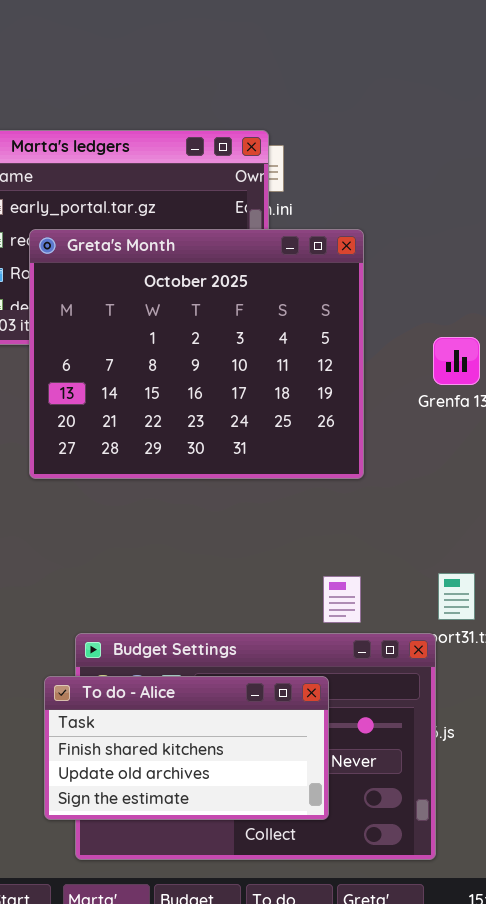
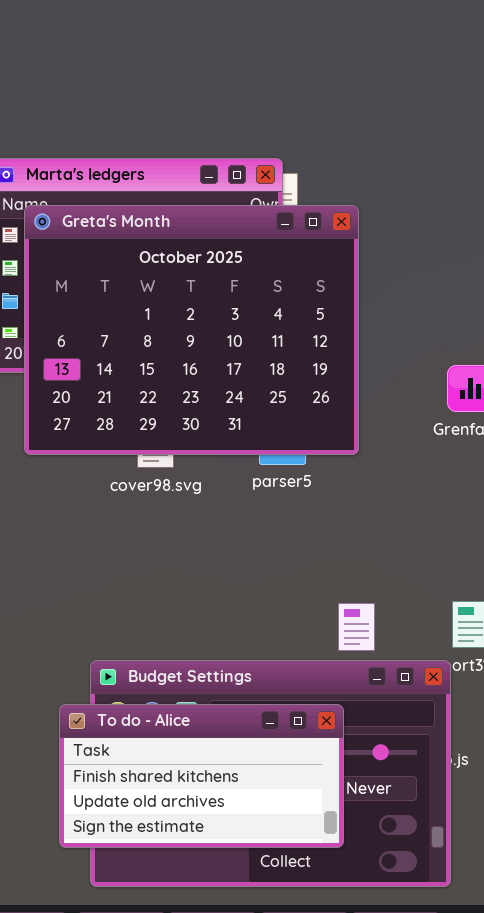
Greta's Month: [29,229,364,479] -> [24,205,359,455], moved

